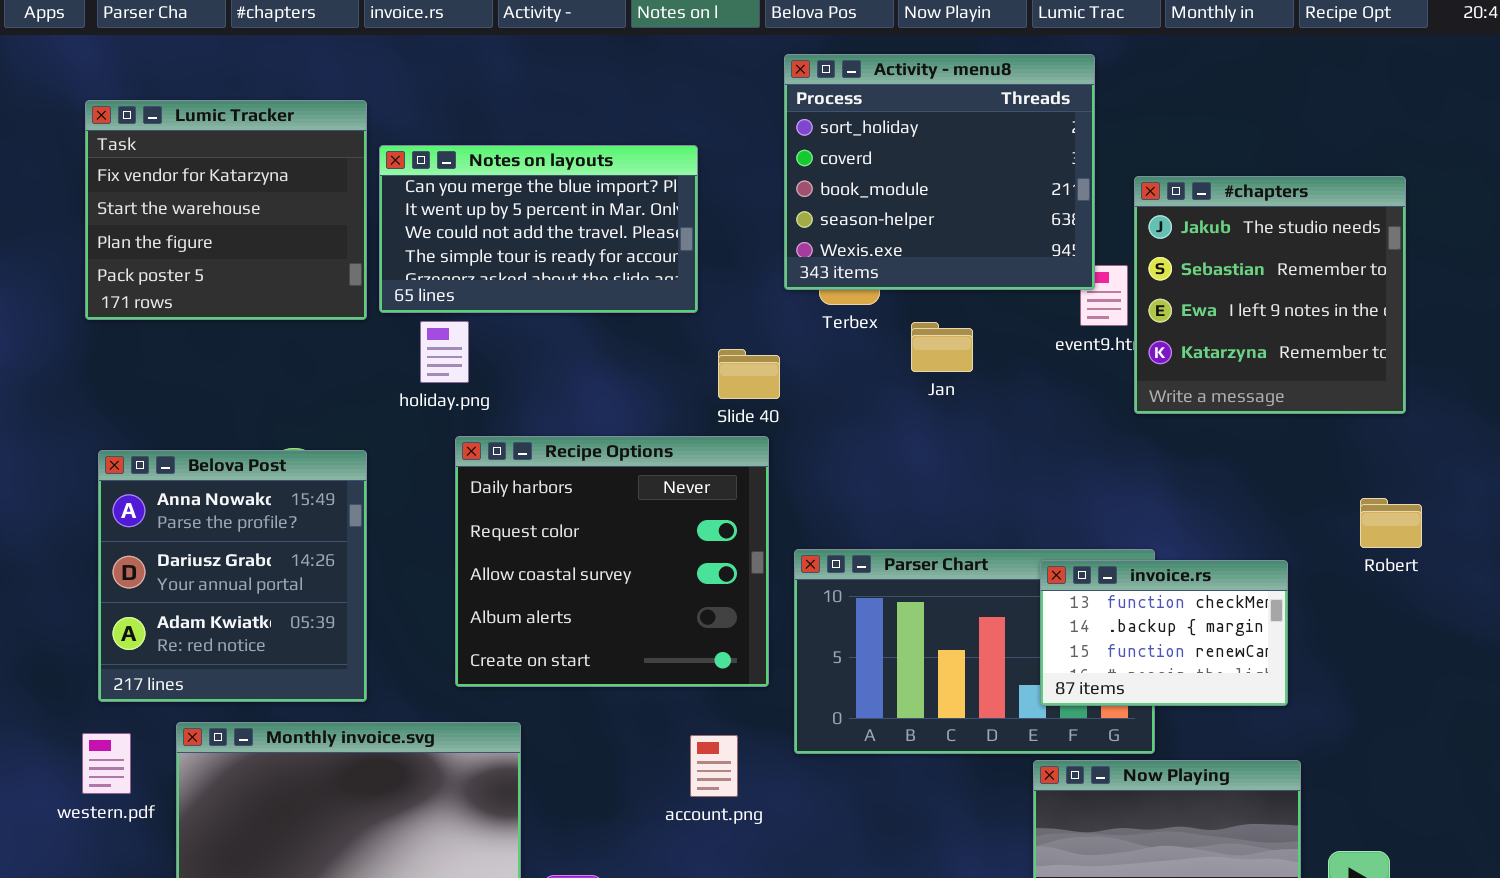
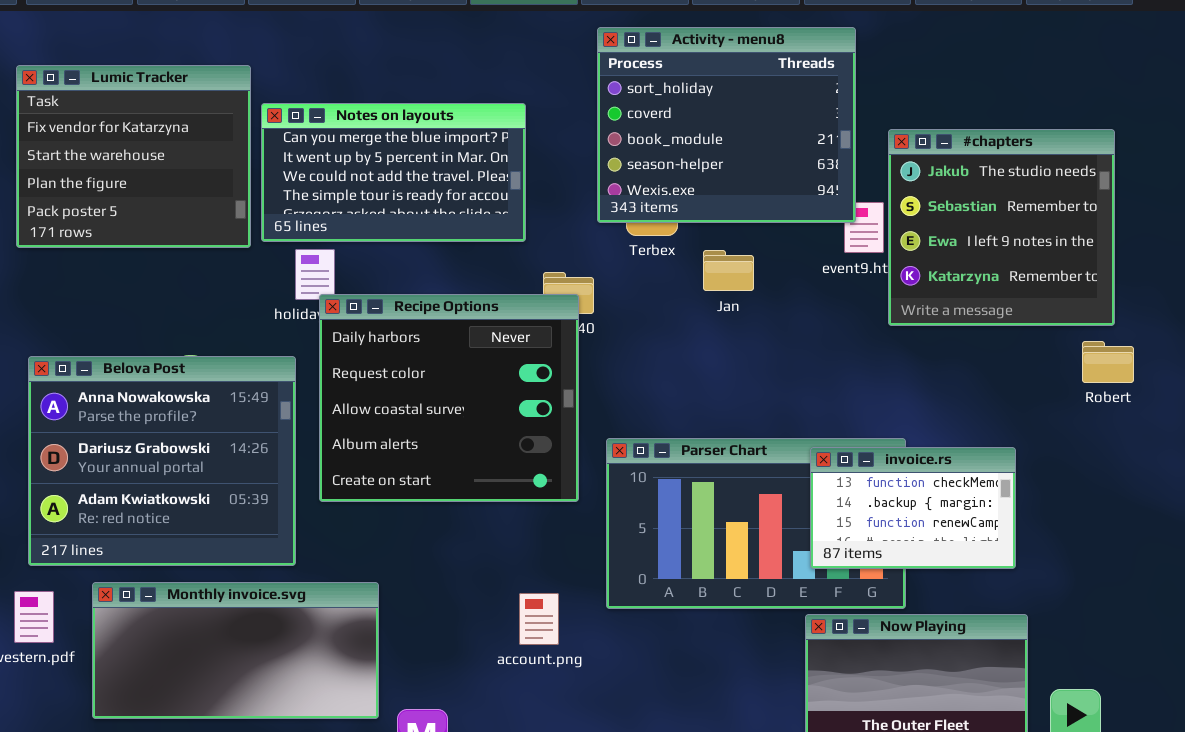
Recipe Options: [455,436,769,687] -> [319,294,579,502], moved
Belova Post: [98,450,367,702] -> [28,356,296,566], resized
Robert: [1360,498,1422,548] -> [1082,341,1134,383], moved

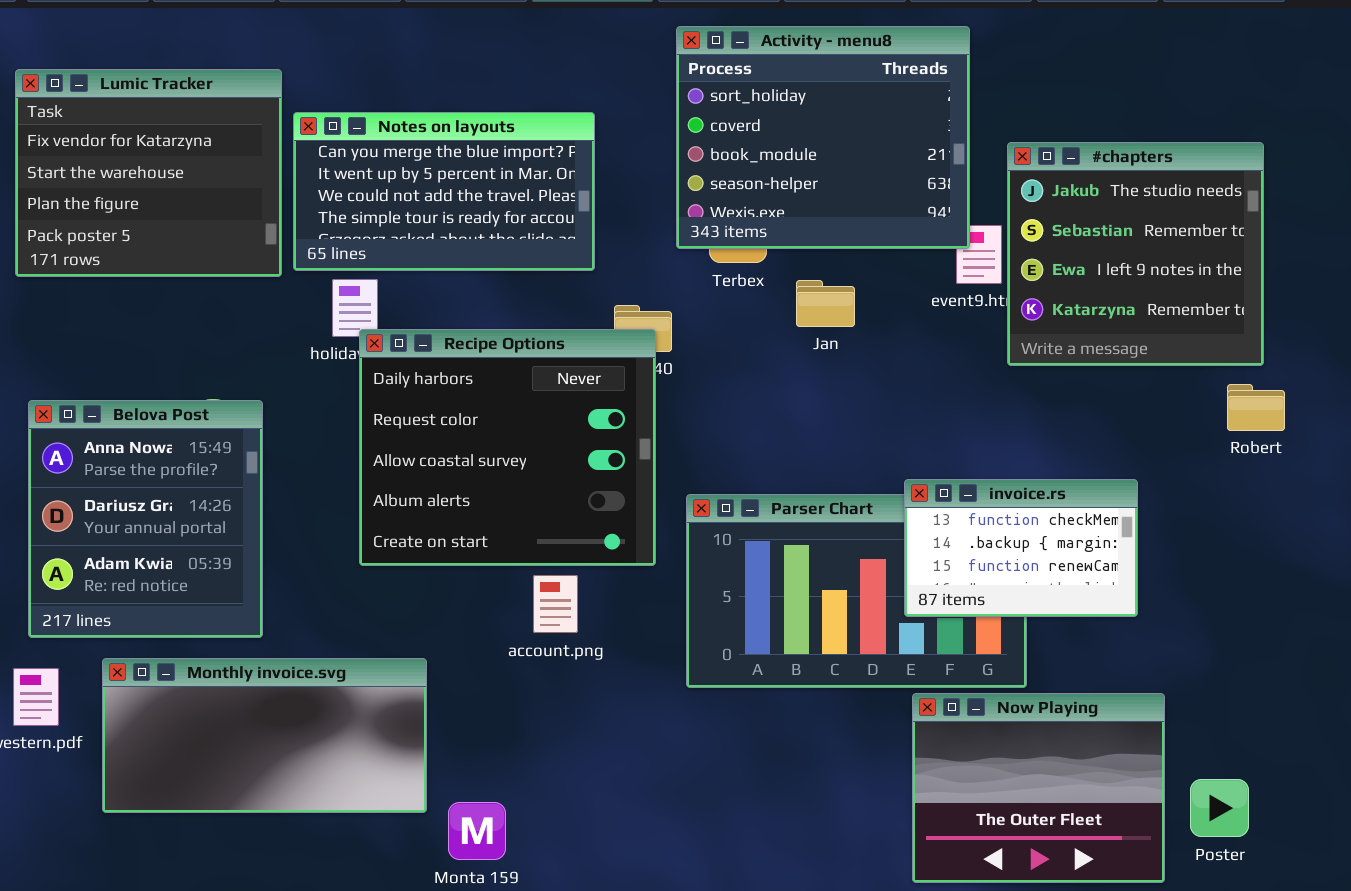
Belova Post: [28,356,296,566] -> [28,400,263,638], resized
invoice.rs: [810,447,1016,569] -> [904,479,1138,617], moved
account.png: [519,593,559,645] -> [533,575,578,633], moved

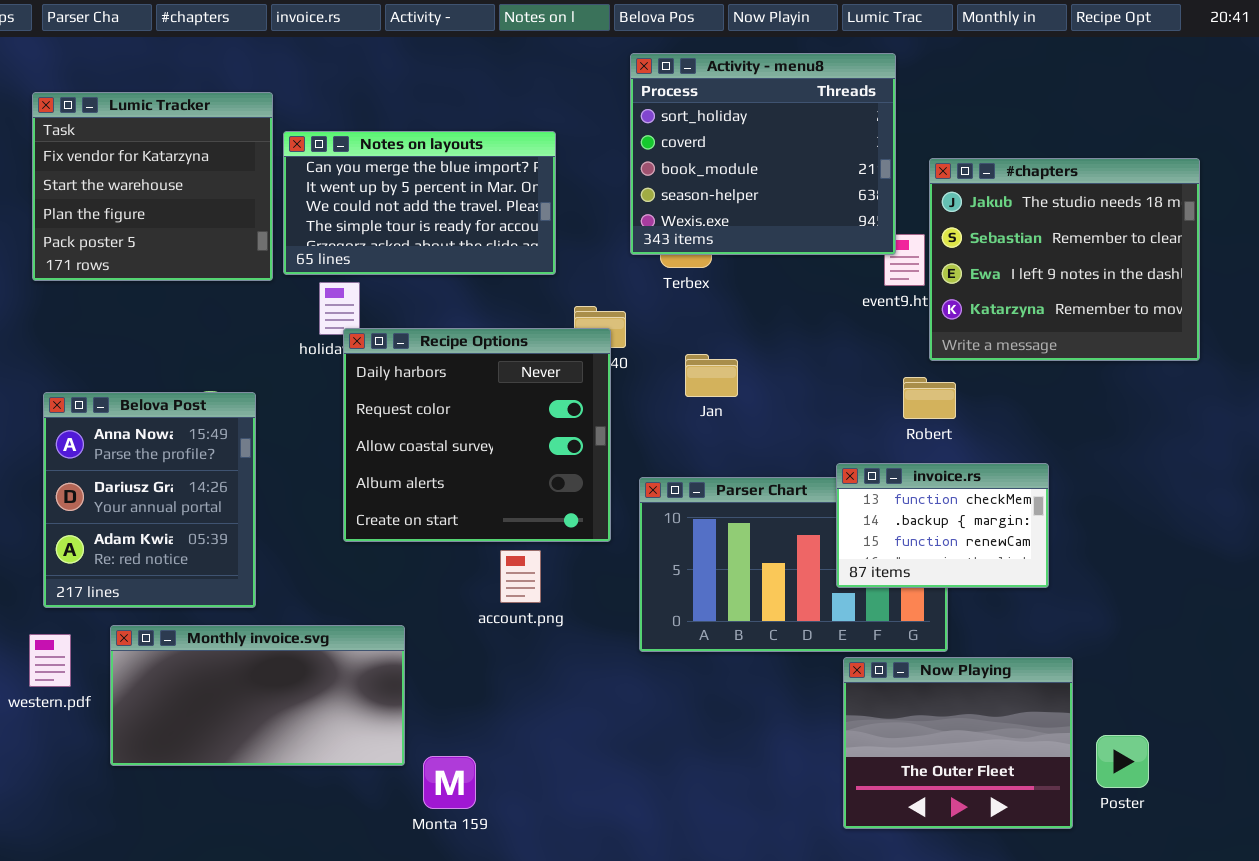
#chapters: [1007,142,1264,366] -> [929,158,1200,361], resized
Jan: [796,280,855,327] -> [685,354,738,397], moved
Robert: [1227,384,1285,431] -> [903,377,956,419], moved

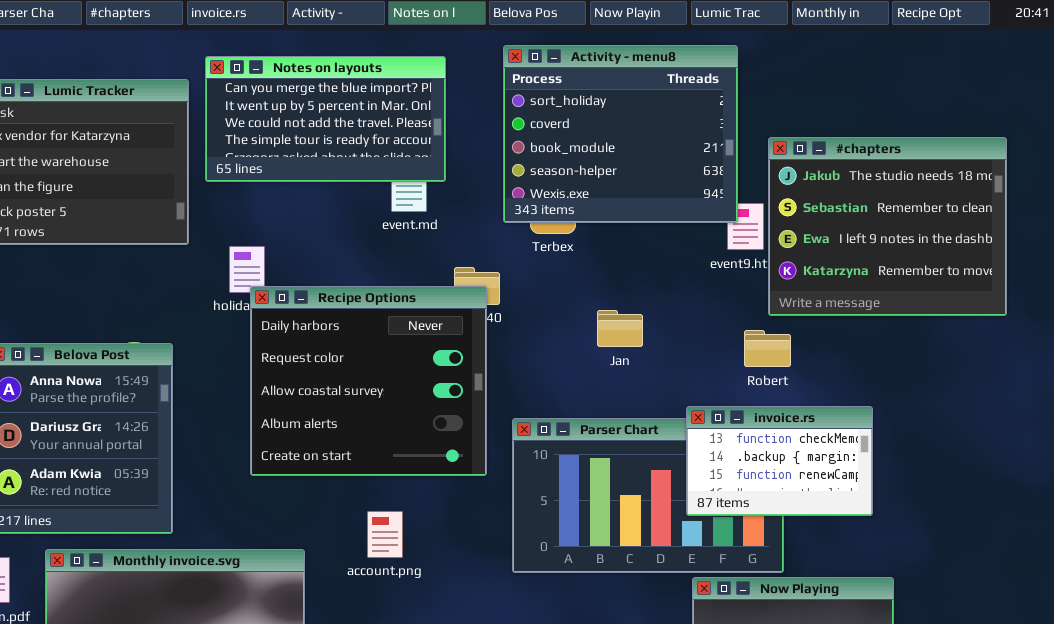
Notes on layouts: [283,131,556,275] -> [205,56,446,182], moved
Jan: [685,354,738,397] -> [597,310,643,347], moved
account.png: [500,550,541,603] -> [367,511,403,558], moved

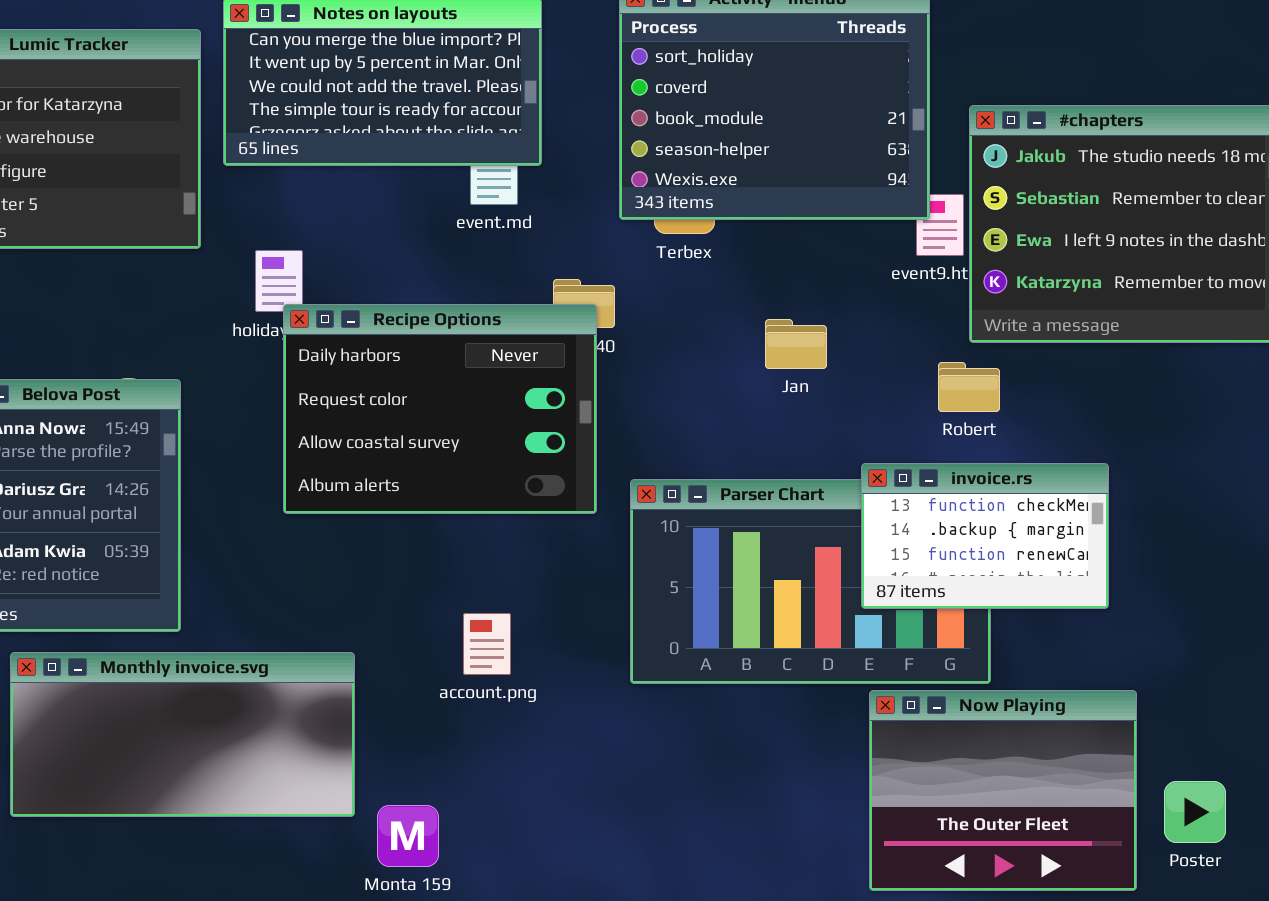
Recipe Options: [250,286,487,476] -> [283,304,597,514], resized
Jan: [597,310,643,347] -> [765,319,827,369], moved
account.png: [367,511,403,558] -> [463,613,511,675], moved

